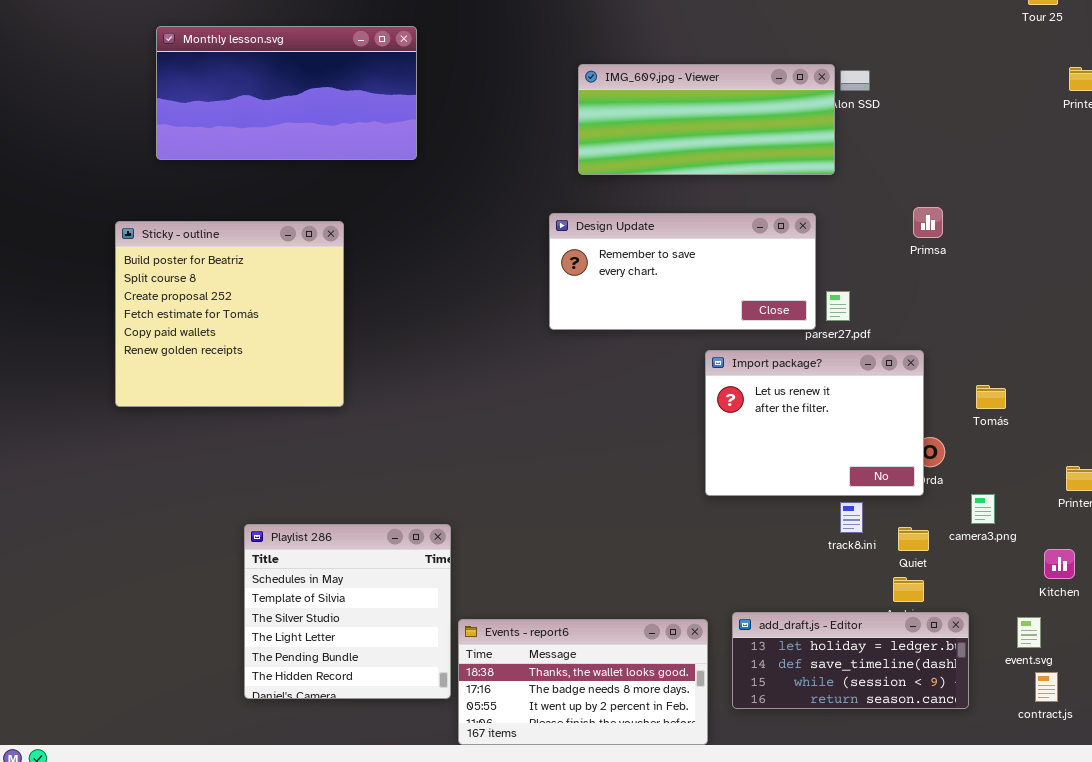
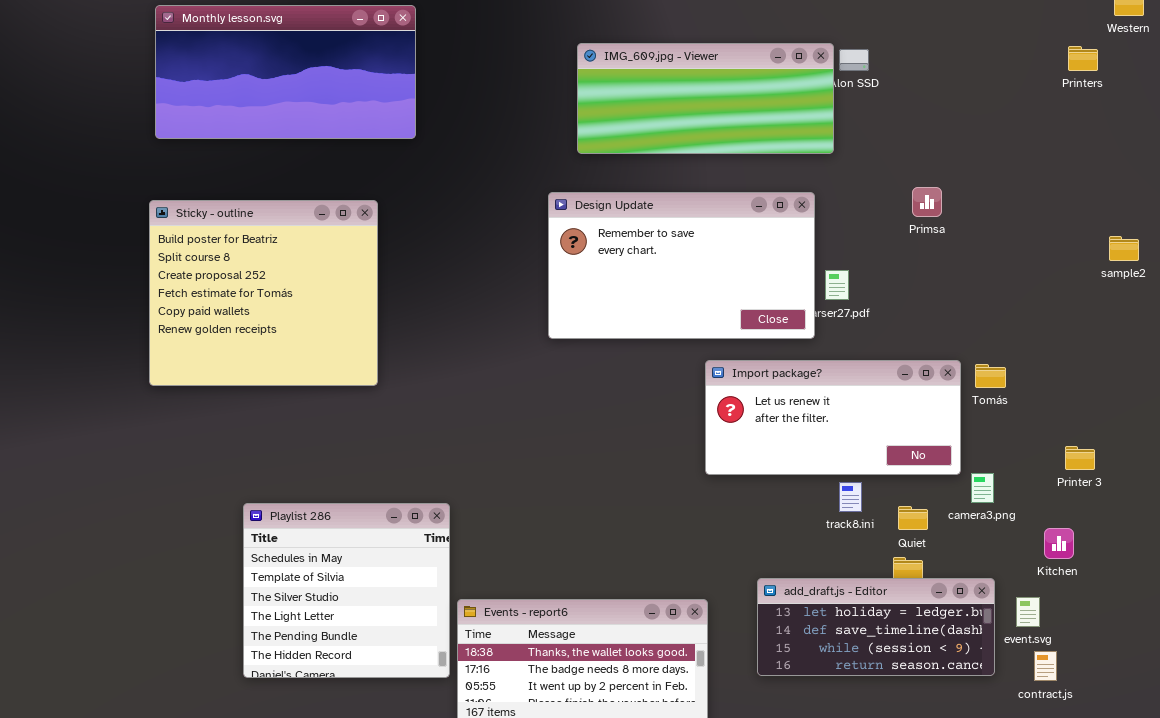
Design Update: [549,213,816,330] -> [548,192,815,339], resized
Sticky - outline: [115,221,344,407] -> [149,200,378,386], moved
Import package?: [705,350,924,496] -> [705,360,961,475], resized
add_draft.js - Editor: [732,612,969,709] -> [757,578,995,676], moved

